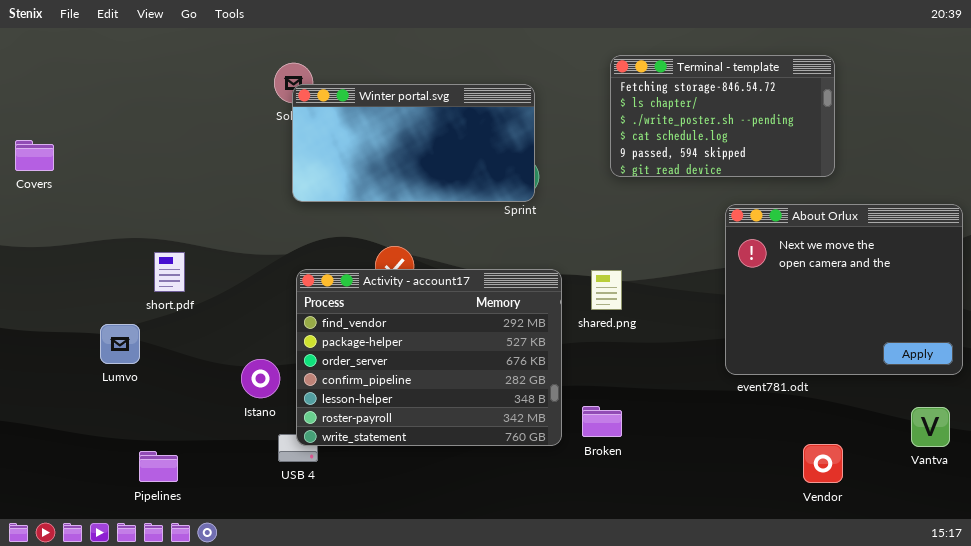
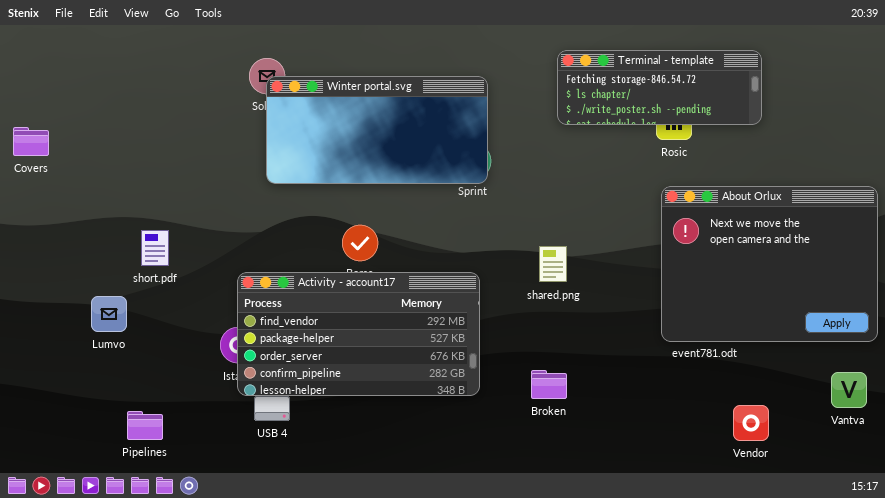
Terminal - template: [610,55,835,177] -> [557,50,762,125], resized
Activity - account17: [296,269,562,446] -> [237,272,480,396], moved, resized

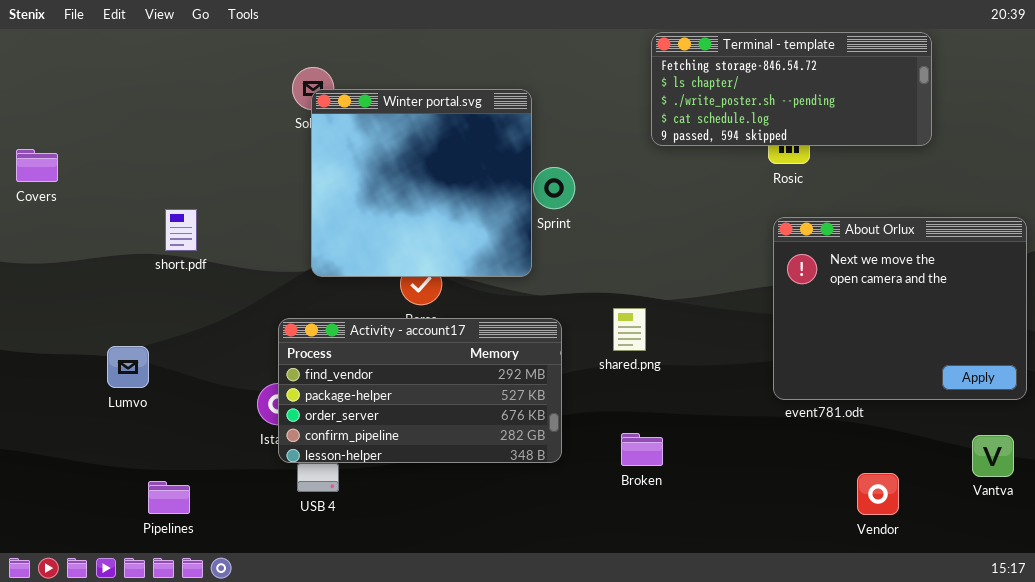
Terminal - template: [557,50,762,125] -> [651,32,932,146], resized
Winter portal.svg: [266,76,488,184] -> [311,89,532,277], resized
short.pdf: [141,230,169,266] -> [165,209,197,251], moved
shared.png: [539,246,567,282] -> [613,308,646,351], moved

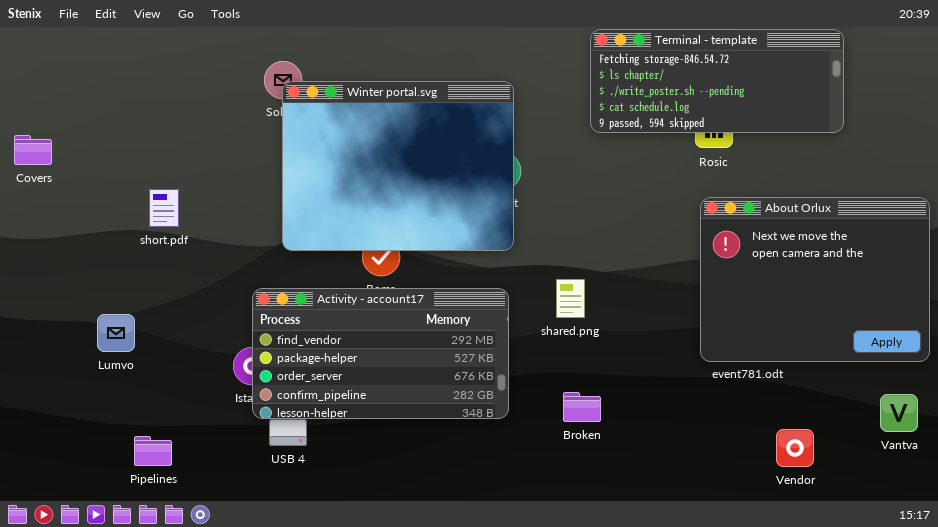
Winter portal.svg: [311,89,532,277] -> [282,81,514,251], resized

